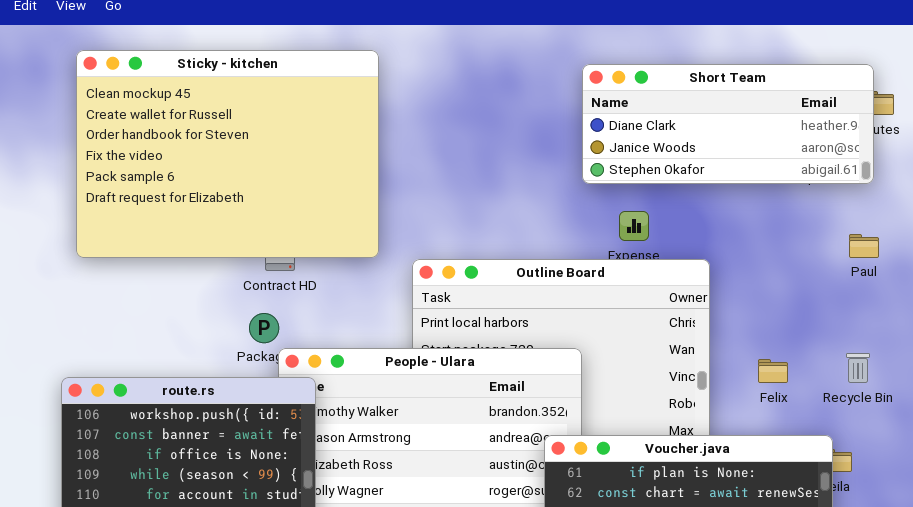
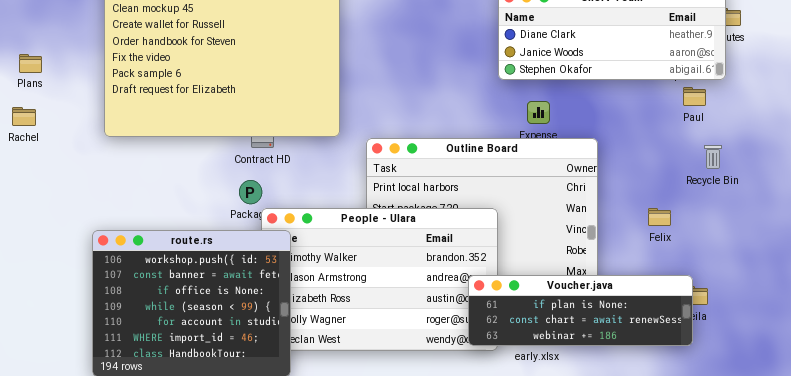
Paul: [849,234,879,258] -> [683,87,706,106], moved
Recycle Bin: [846,353,870,383] -> [704,145,722,169], moved
Felix: [758,359,788,383] -> [648,208,671,226], moved

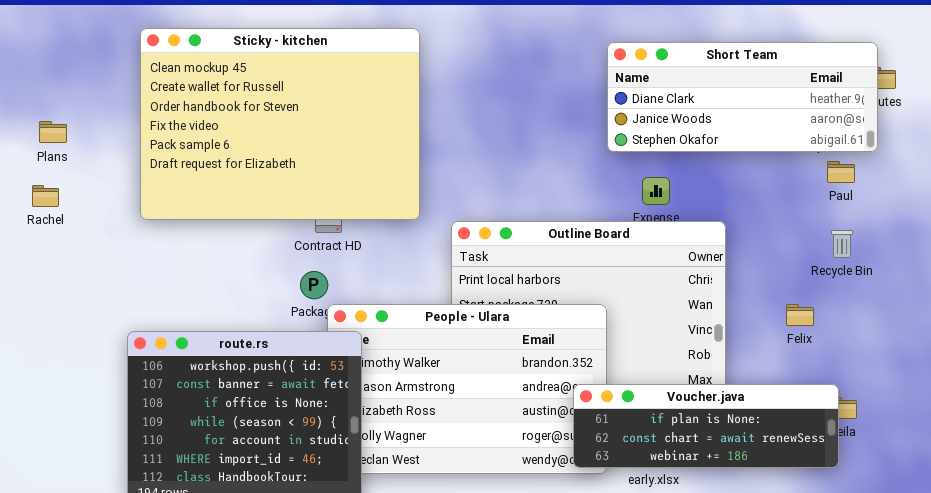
Recycle Bin: [704,145,722,169] -> [831,230,853,258], moved

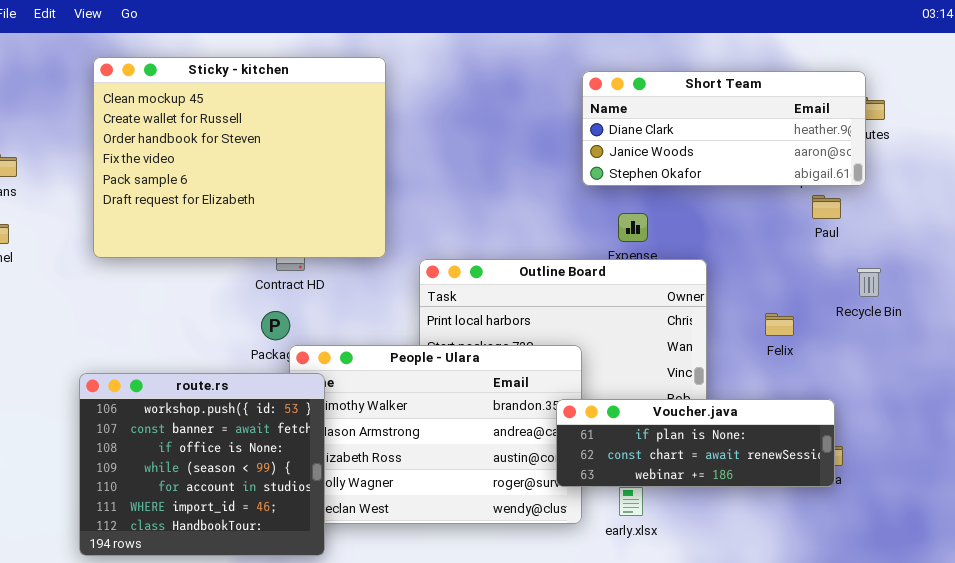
Recycle Bin: [831,230,853,258] -> [857,268,881,297], moved
Felix: [786,304,814,326] -> [765,313,794,336], moved
Voucher.java: [573,384,839,468] -> [556,399,835,487], moved

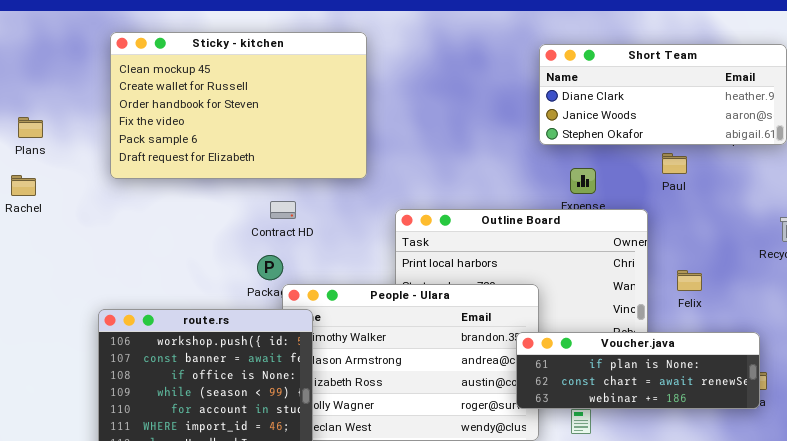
Sticky - kitchen: [93,57,386,258] -> [110,32,367,179], resized
Paul: [812,195,841,219] -> [662,153,687,174], moved
Felix: [765,313,794,336] -> [677,270,702,291], moved

